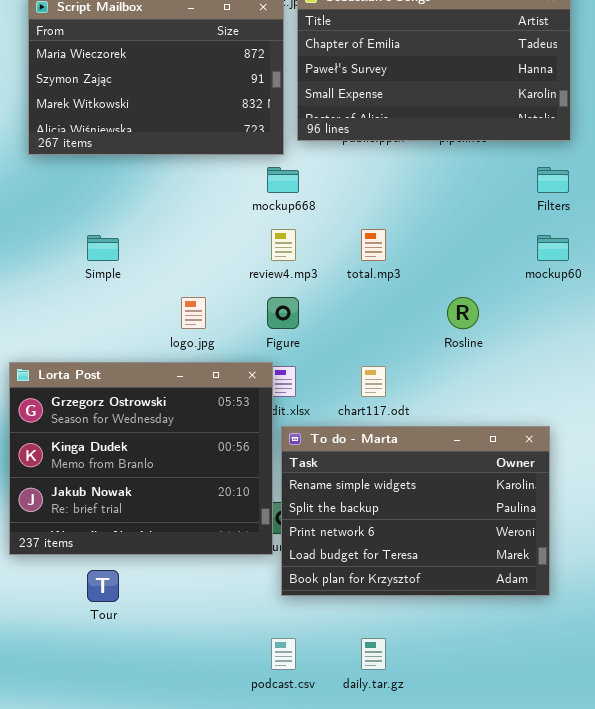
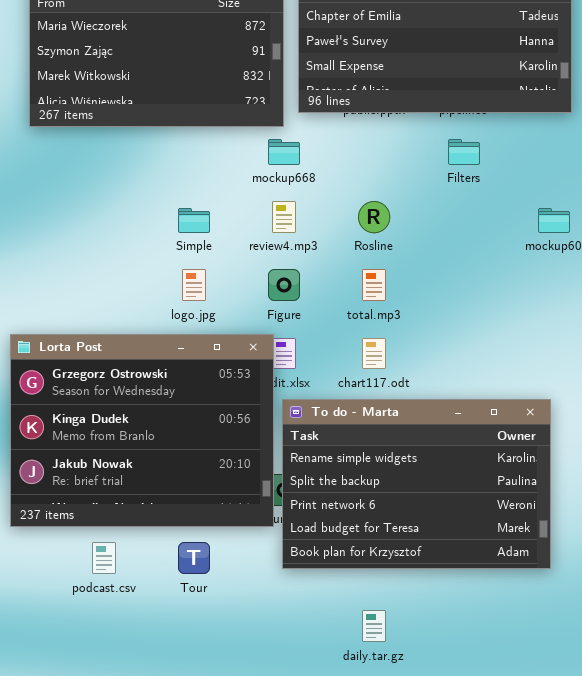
Filters: [537,167,569,193] -> [448,139,480,165], moved
total.mp3: [361,229,386,261] -> [362,269,386,301], moved
Simple: [87,235,119,261] -> [178,208,210,233], moved
Rosline: [447,297,479,329] -> [358,201,390,233], moved
Tour: [87,570,119,602] -> [178,542,210,574], moved
podcast.csv: [271,638,296,670] -> [92,542,116,574], moved

